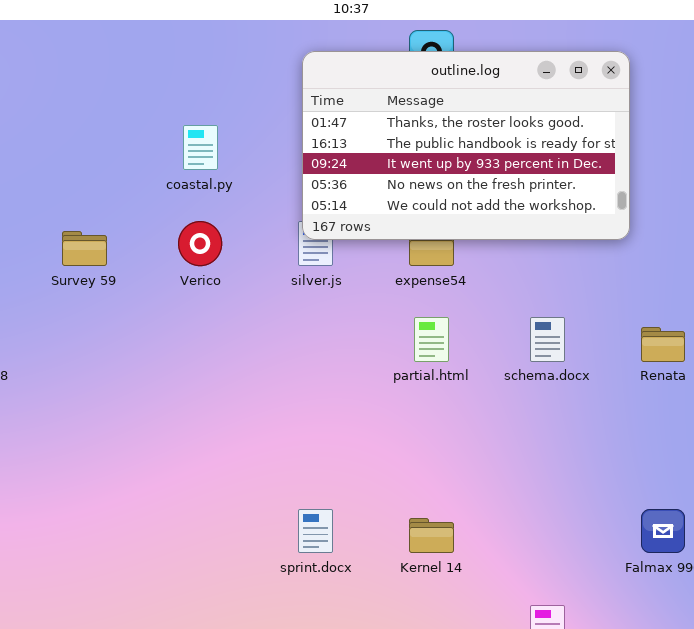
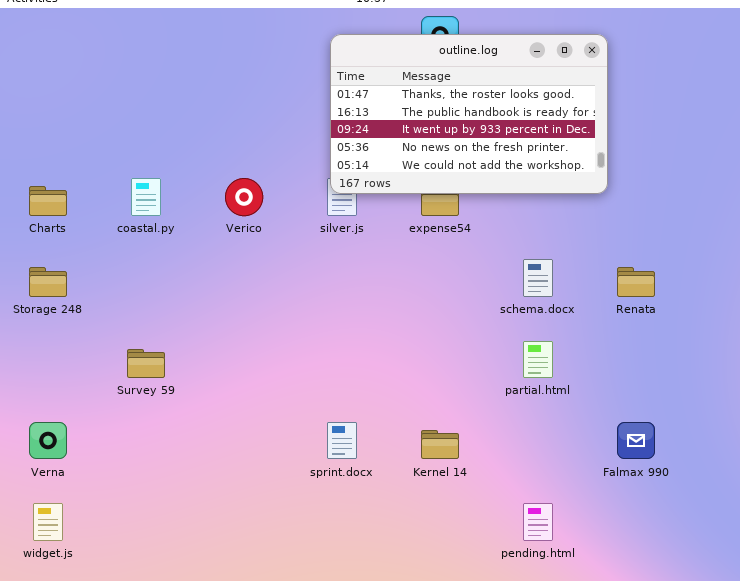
coastal.py: [183,125,218,170] -> [131,178,161,216], moved
Survey 59: [62,231,107,266] -> [127,349,165,378], moved
partial.html: [414,317,449,362] -> [523,341,553,378], moved

